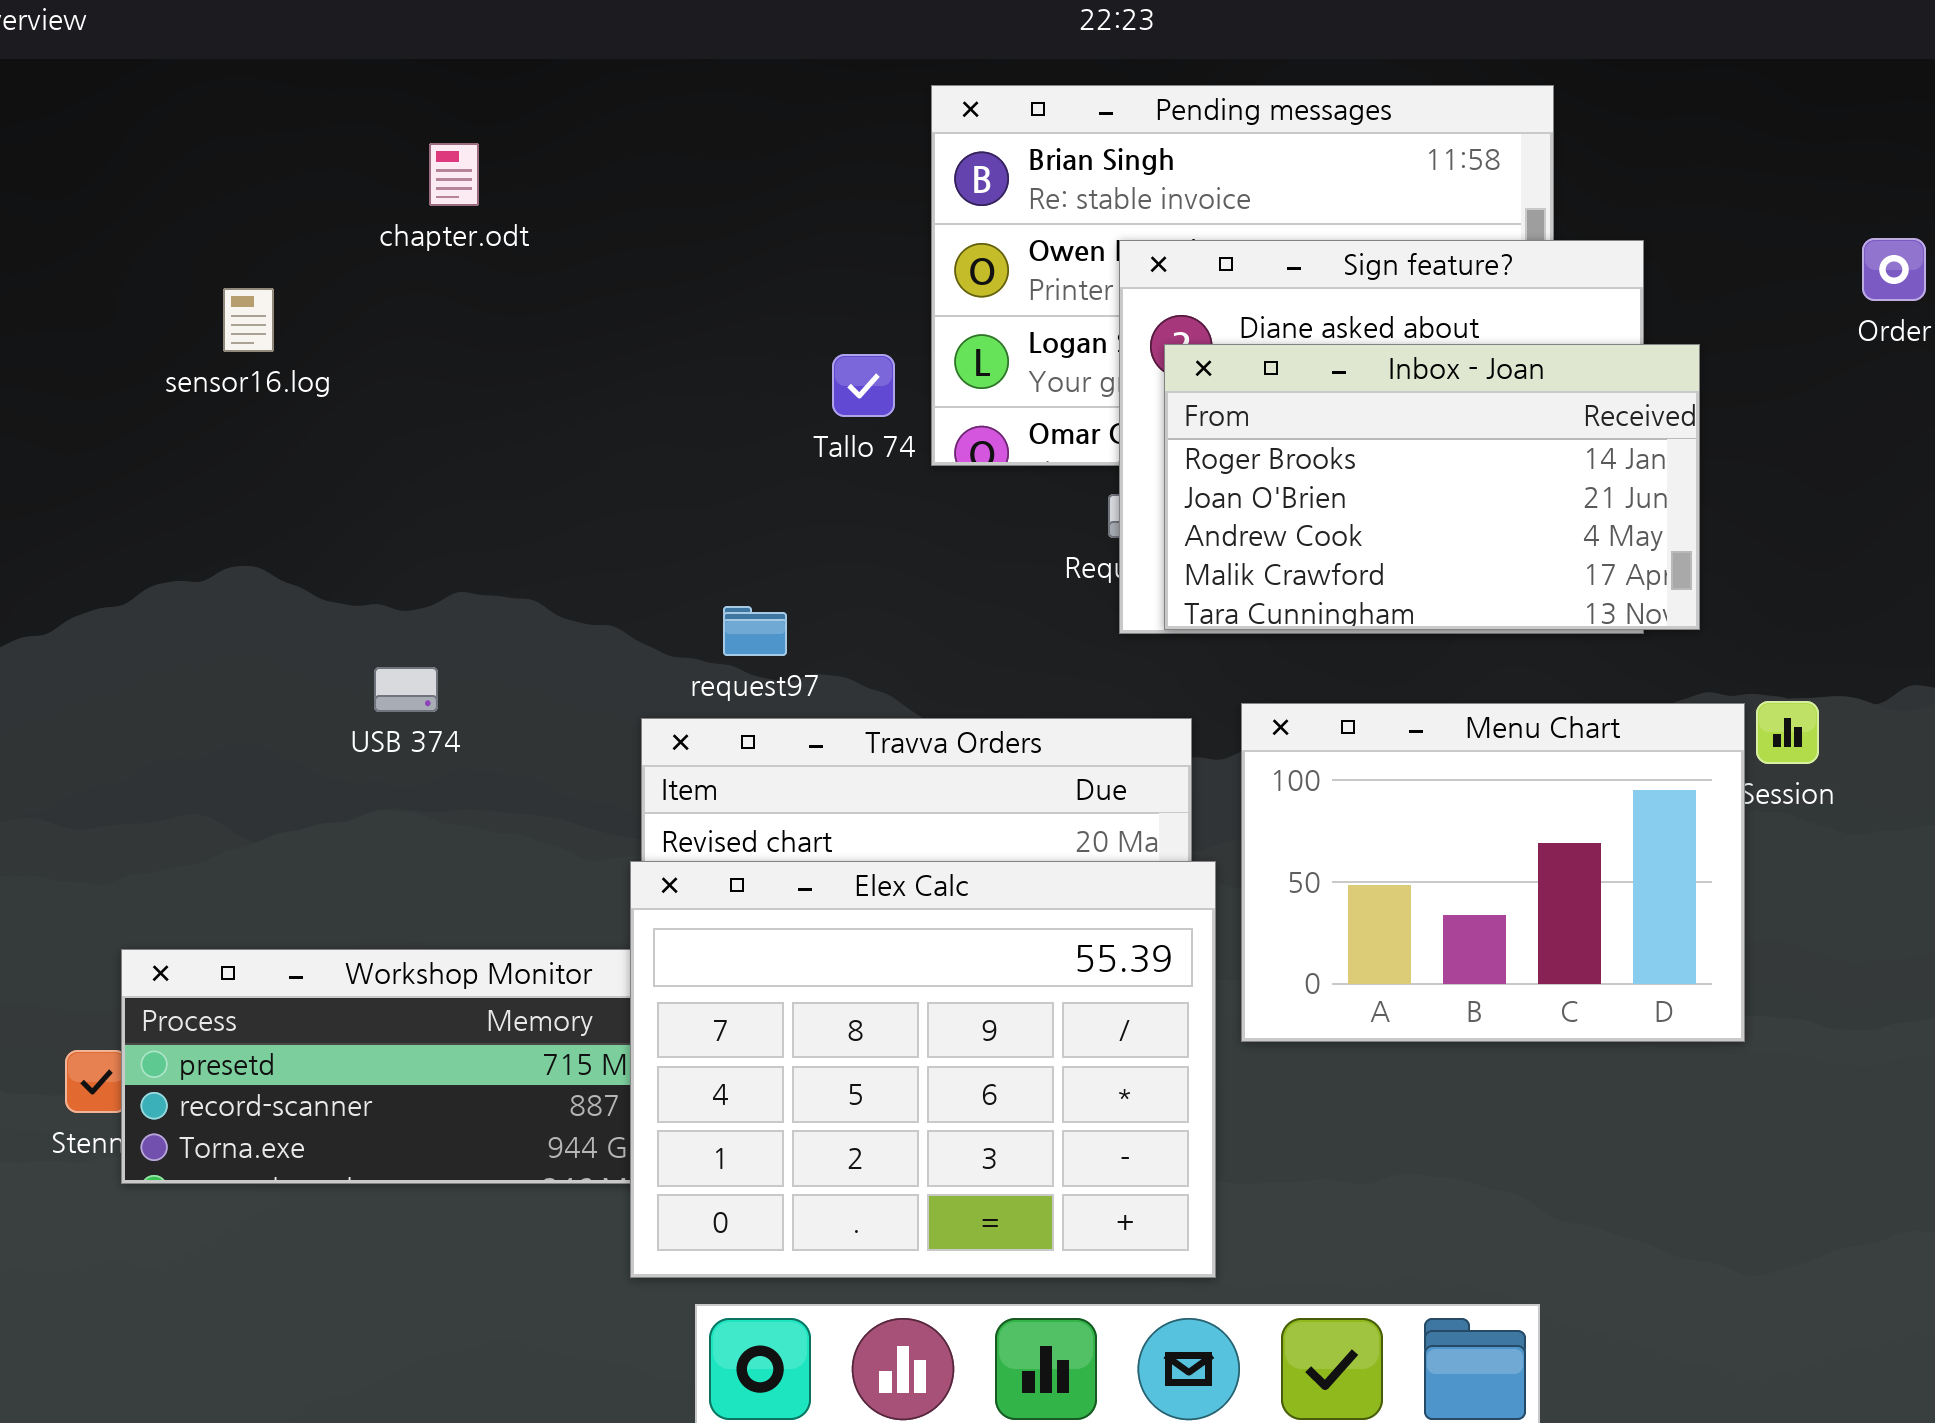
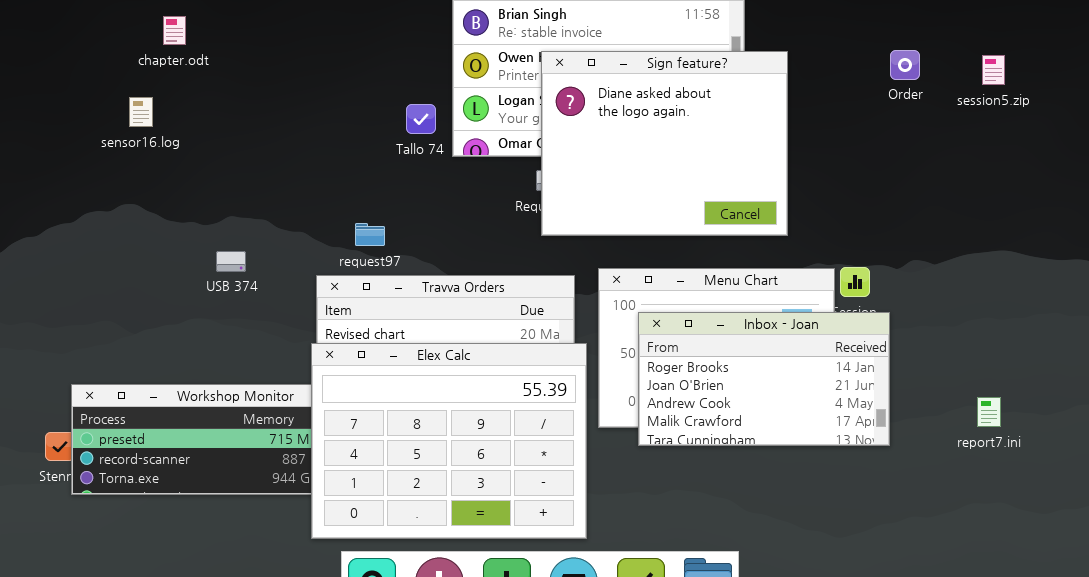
chapter.odt: [429,143,479,206] -> [163,16,186,45], moved
sensor16.log: [223,288,274,352] -> [129,97,153,127], moved
Inbox - Joan: [1164,344,1700,630] -> [638,312,890,446], moved
USB 374: [374,667,438,712] -> [216,251,246,272], moved

